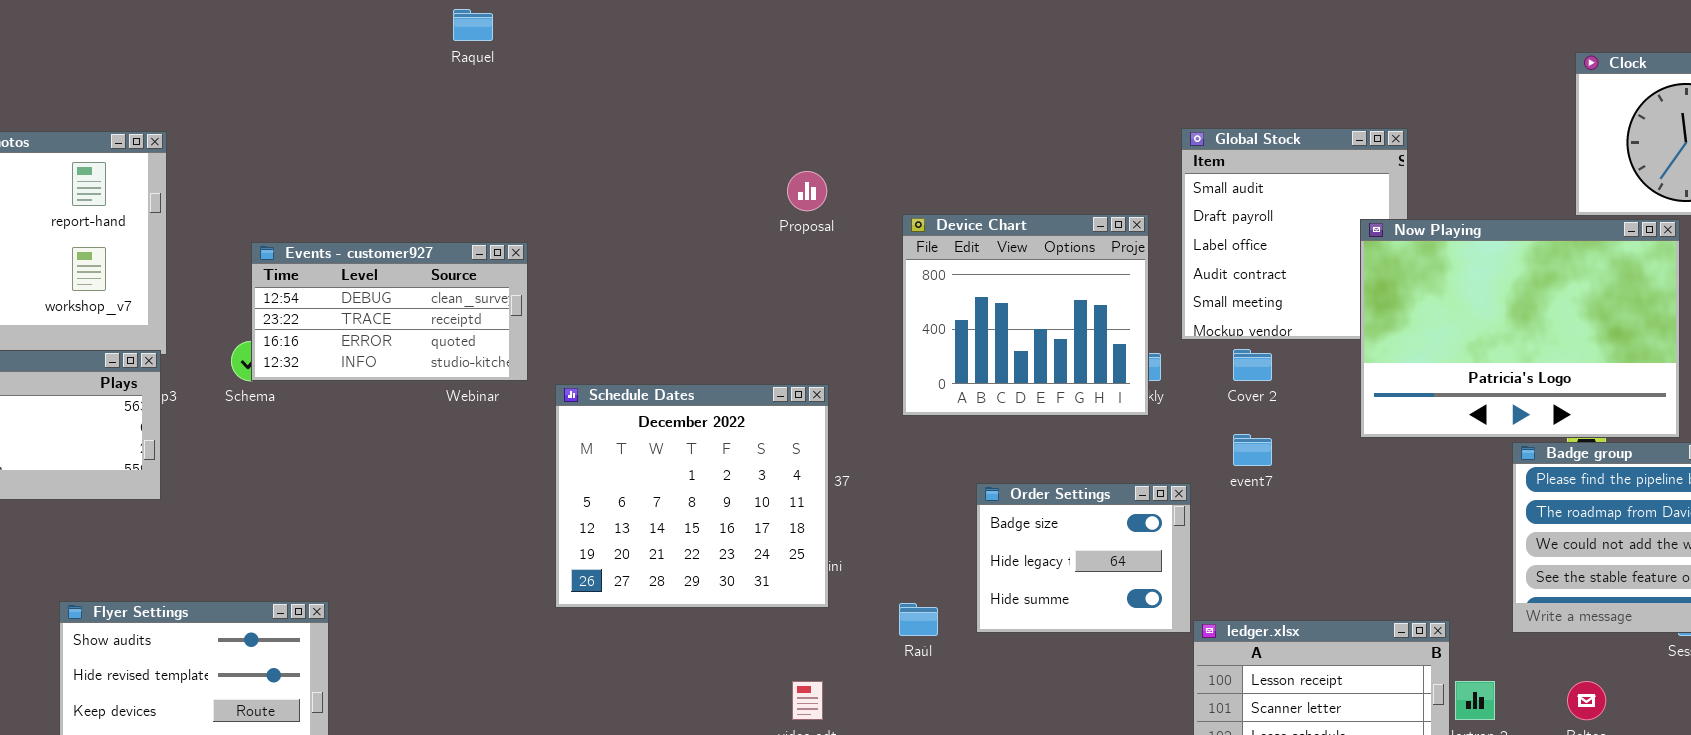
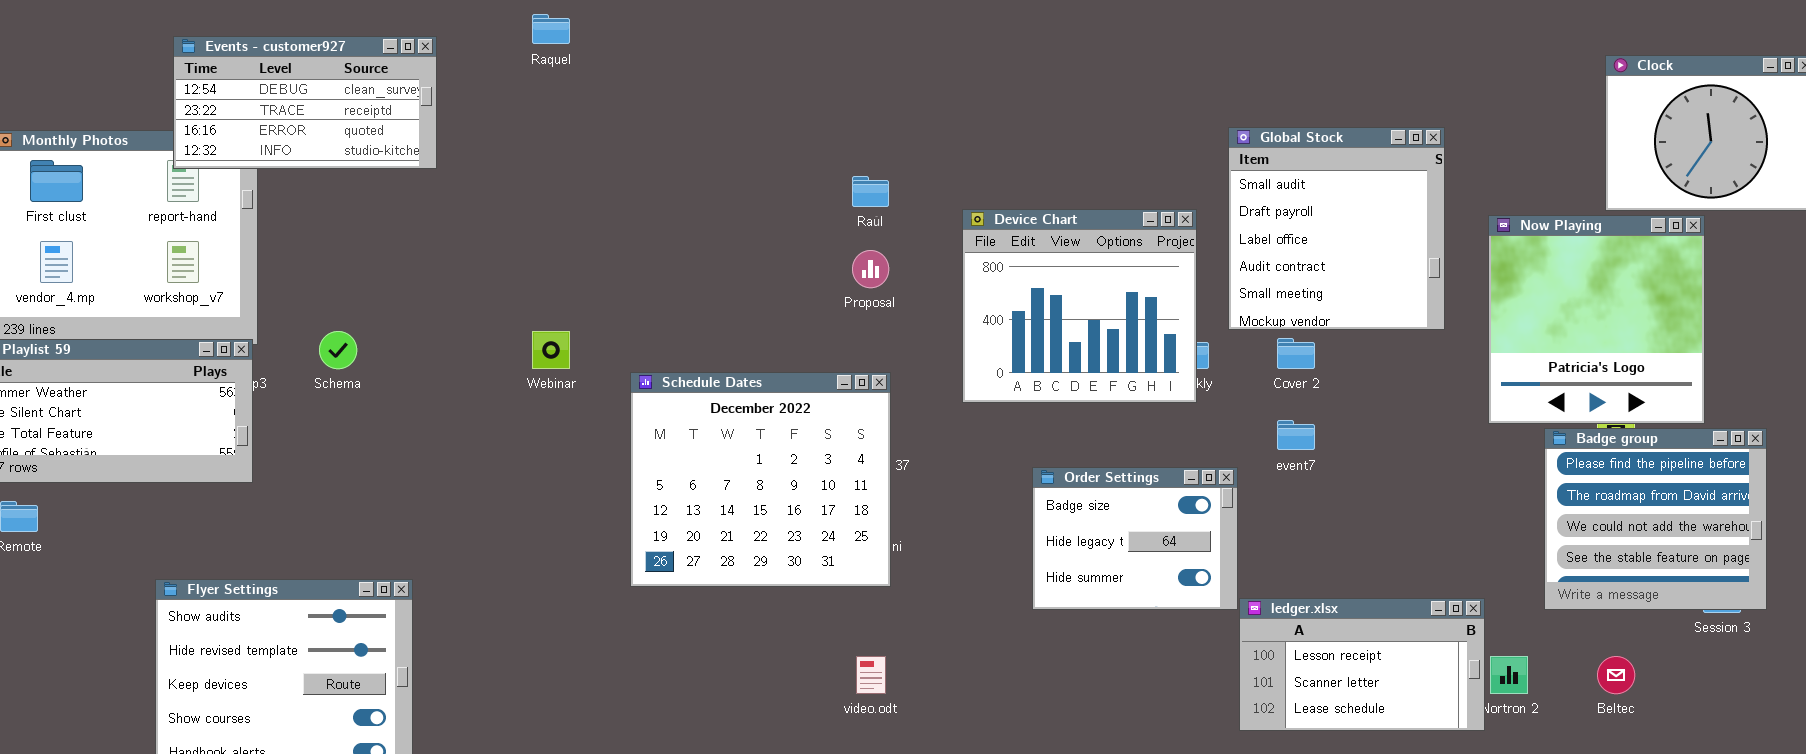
Proposal: [787,171,827,211] -> [852,250,889,288], moved
Now Playing: [1360,219,1680,438] -> [1488,215,1705,424], resized
Events - customer927: [251,242,528,381] -> [173,36,437,169], moved
Raúl: [899,603,938,636] -> [852,176,889,207], moved

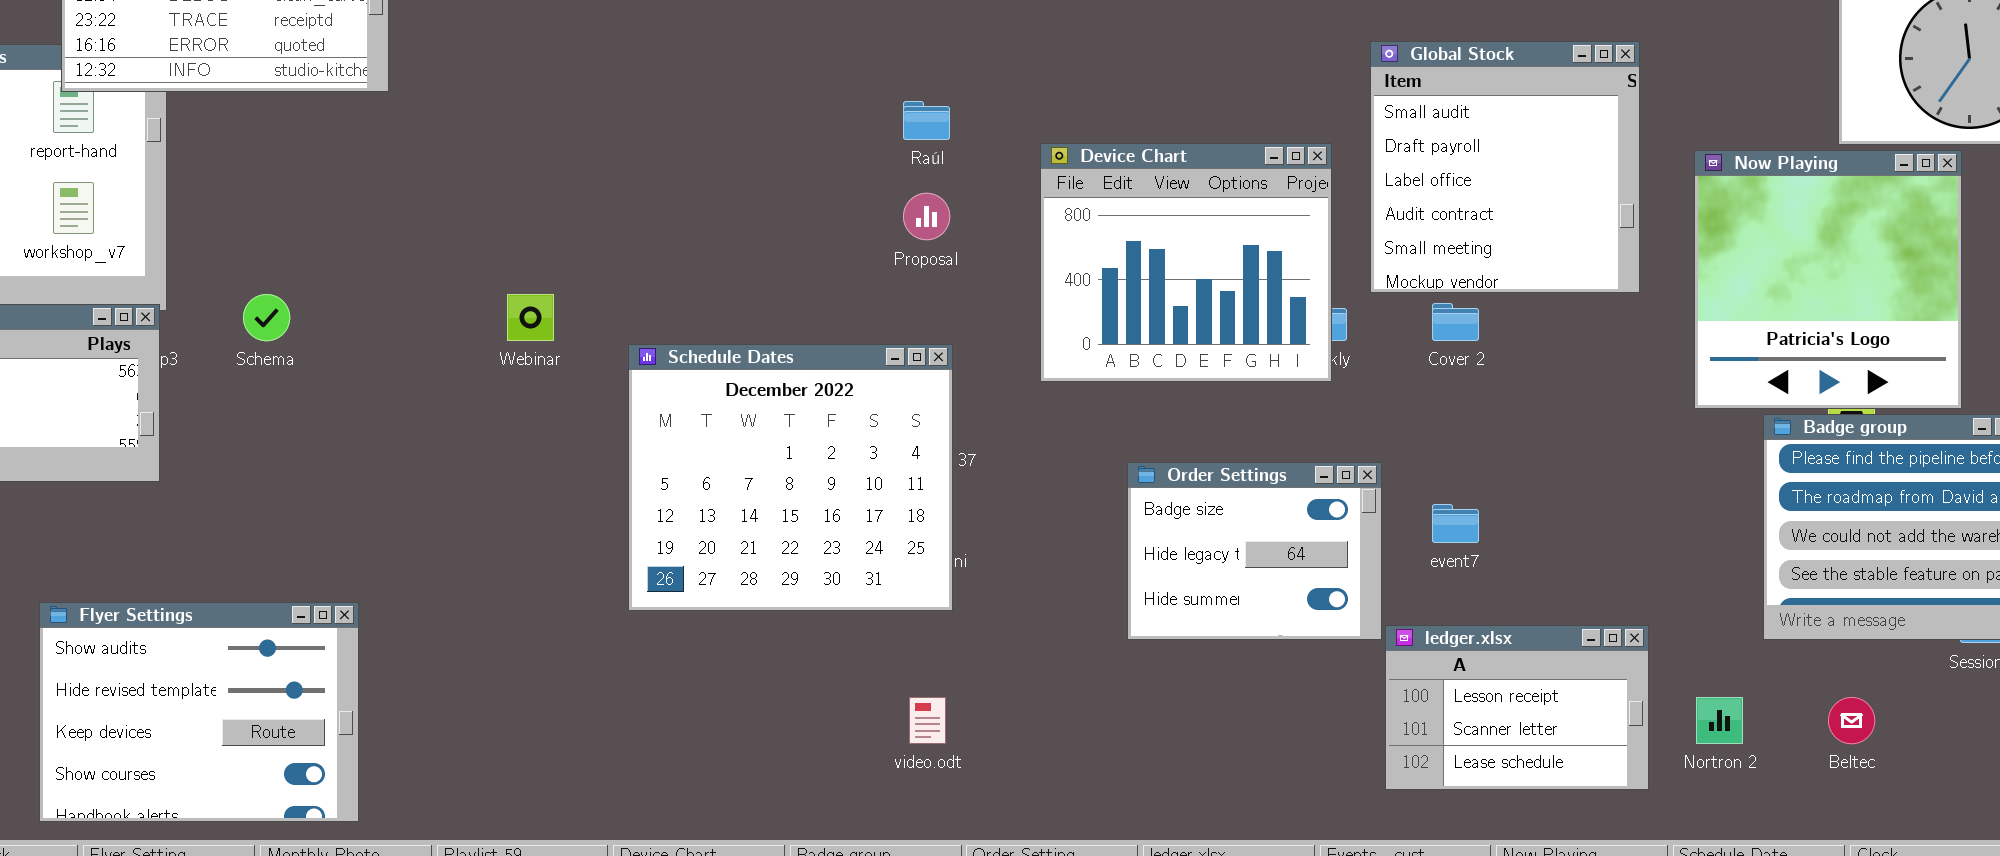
event7: [1277,420,1315,450] -> [1432,504,1479,543], moved
ledger.xlsx: [1239,598,1485,731] -> [1385,625,1649,790], resized

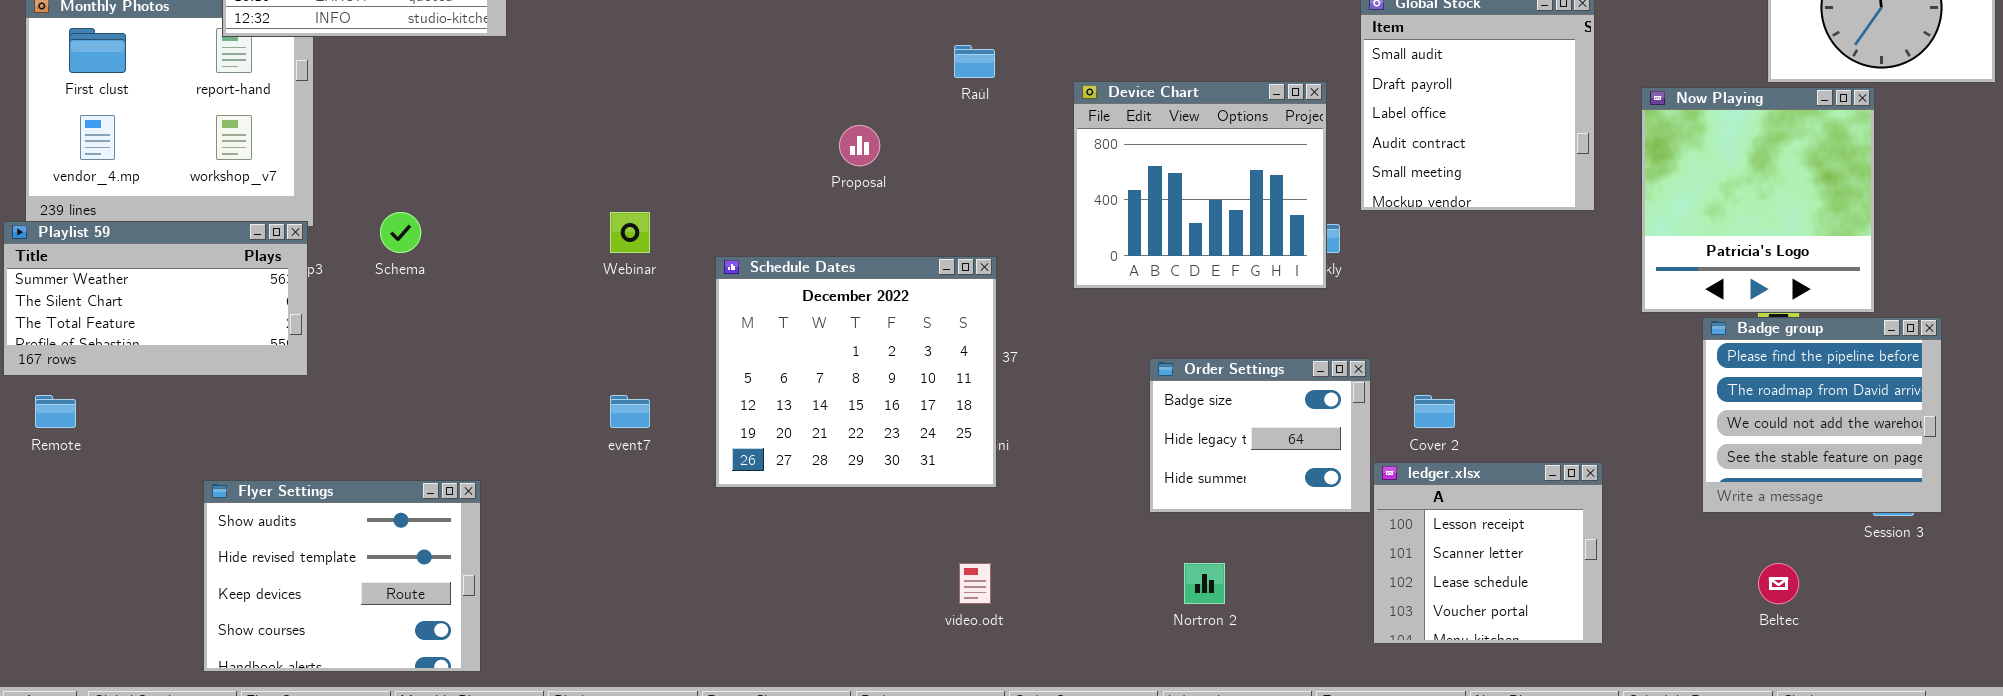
Proposal: [903,193,950,240] -> [839,125,880,166], moved
Cover 2: [1432,303,1479,341] -> [1414,395,1455,428], moved
event7: [1432,504,1479,543] -> [610,395,650,428], moved
ledger.xlsx: [1385,625,1649,790] -> [1373,462,1603,644], resized
Nortron 2: [1696,697,1743,744] -> [1184,563,1225,604], moved

